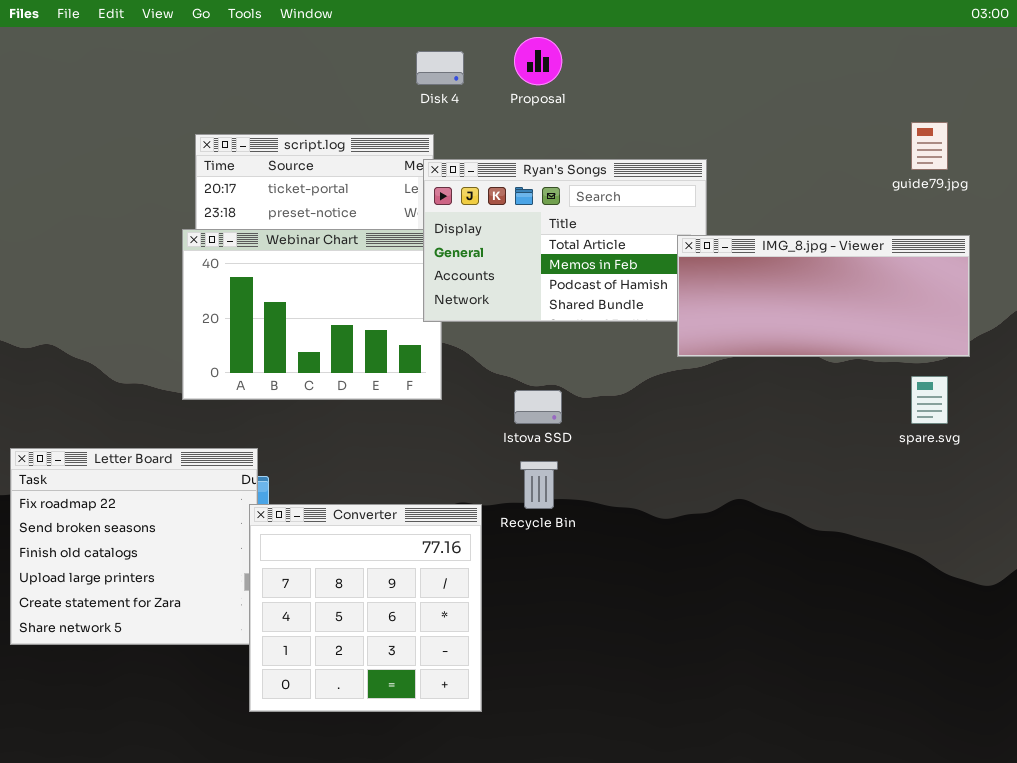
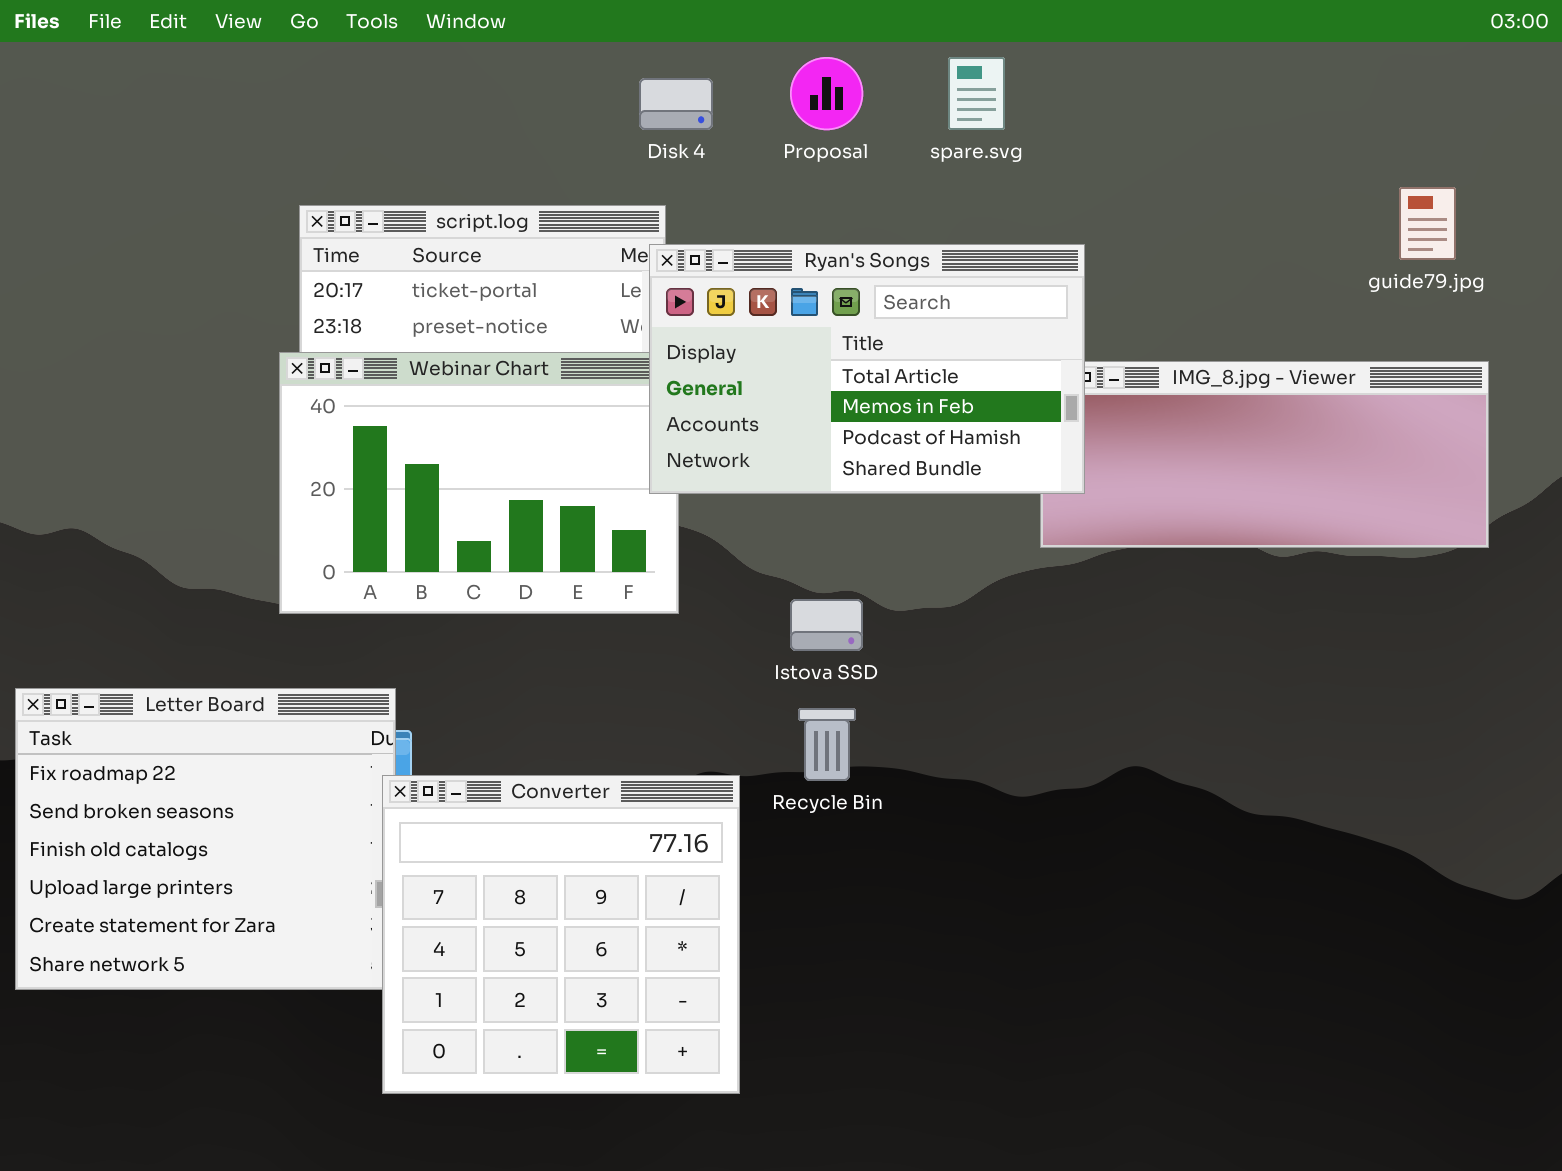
Ryan's Songs: [423,159,707,322] -> [649,244,1085,494], raised
spare.svg: [911,376,948,424] -> [948,57,1005,130], moved

